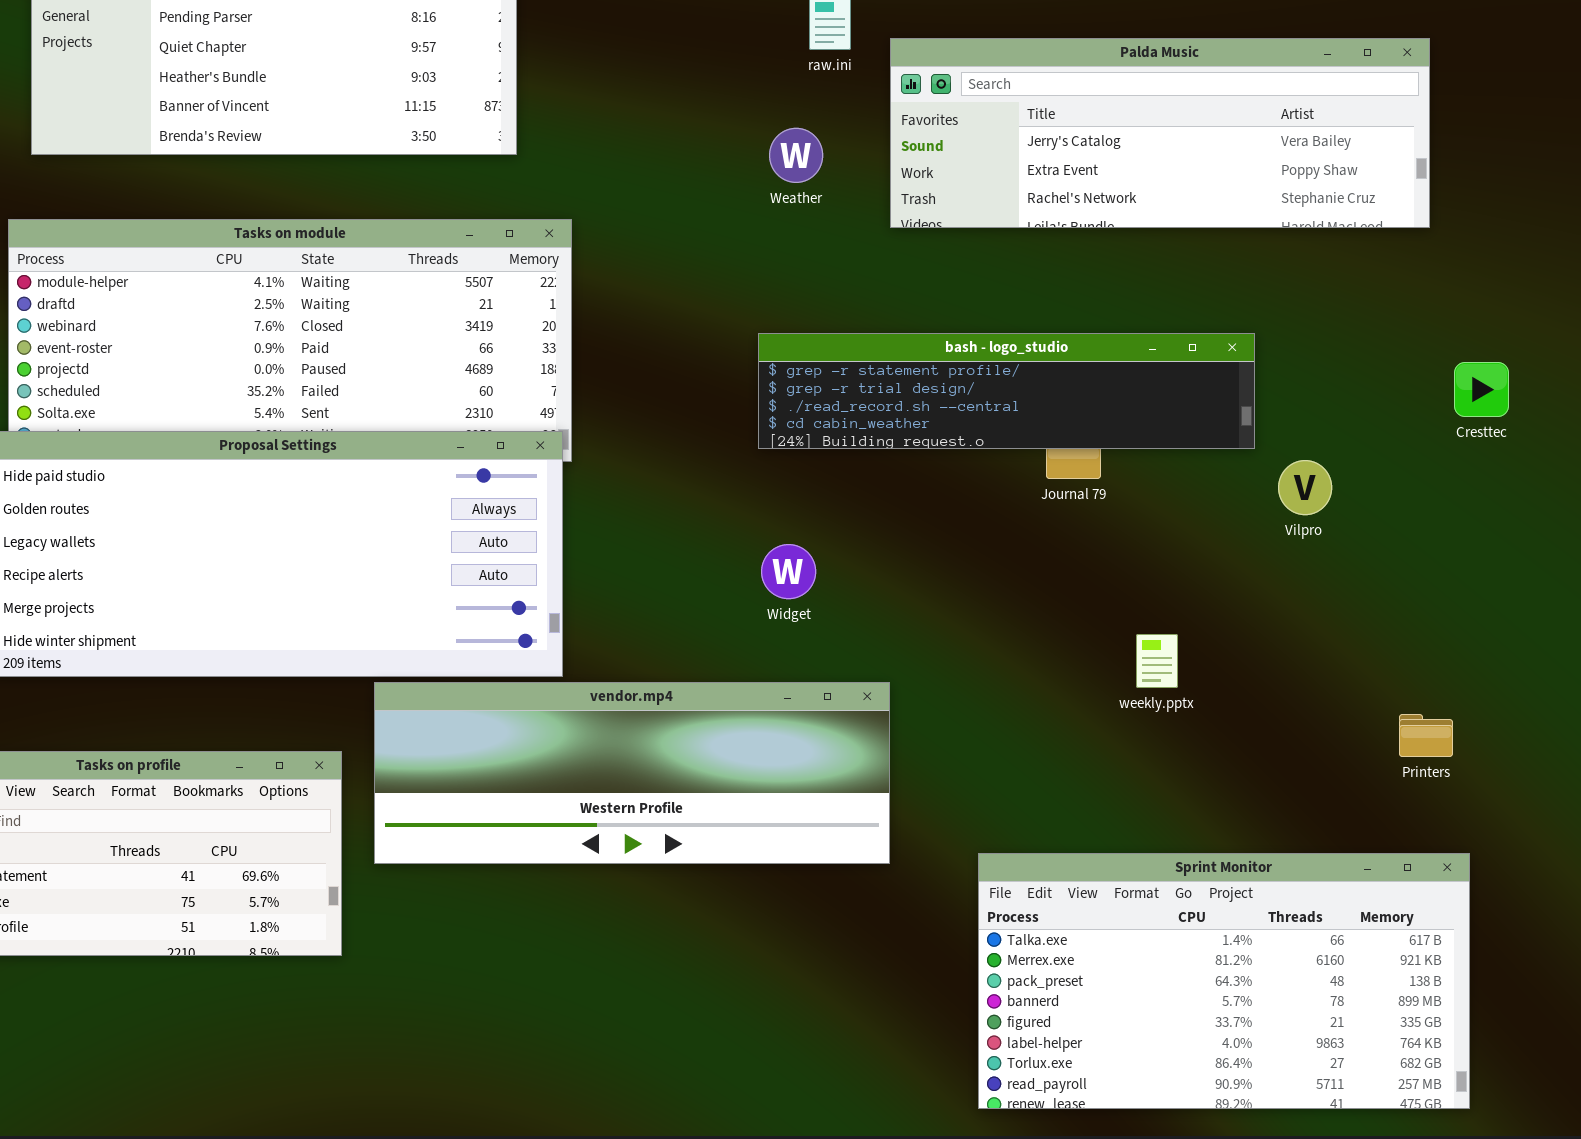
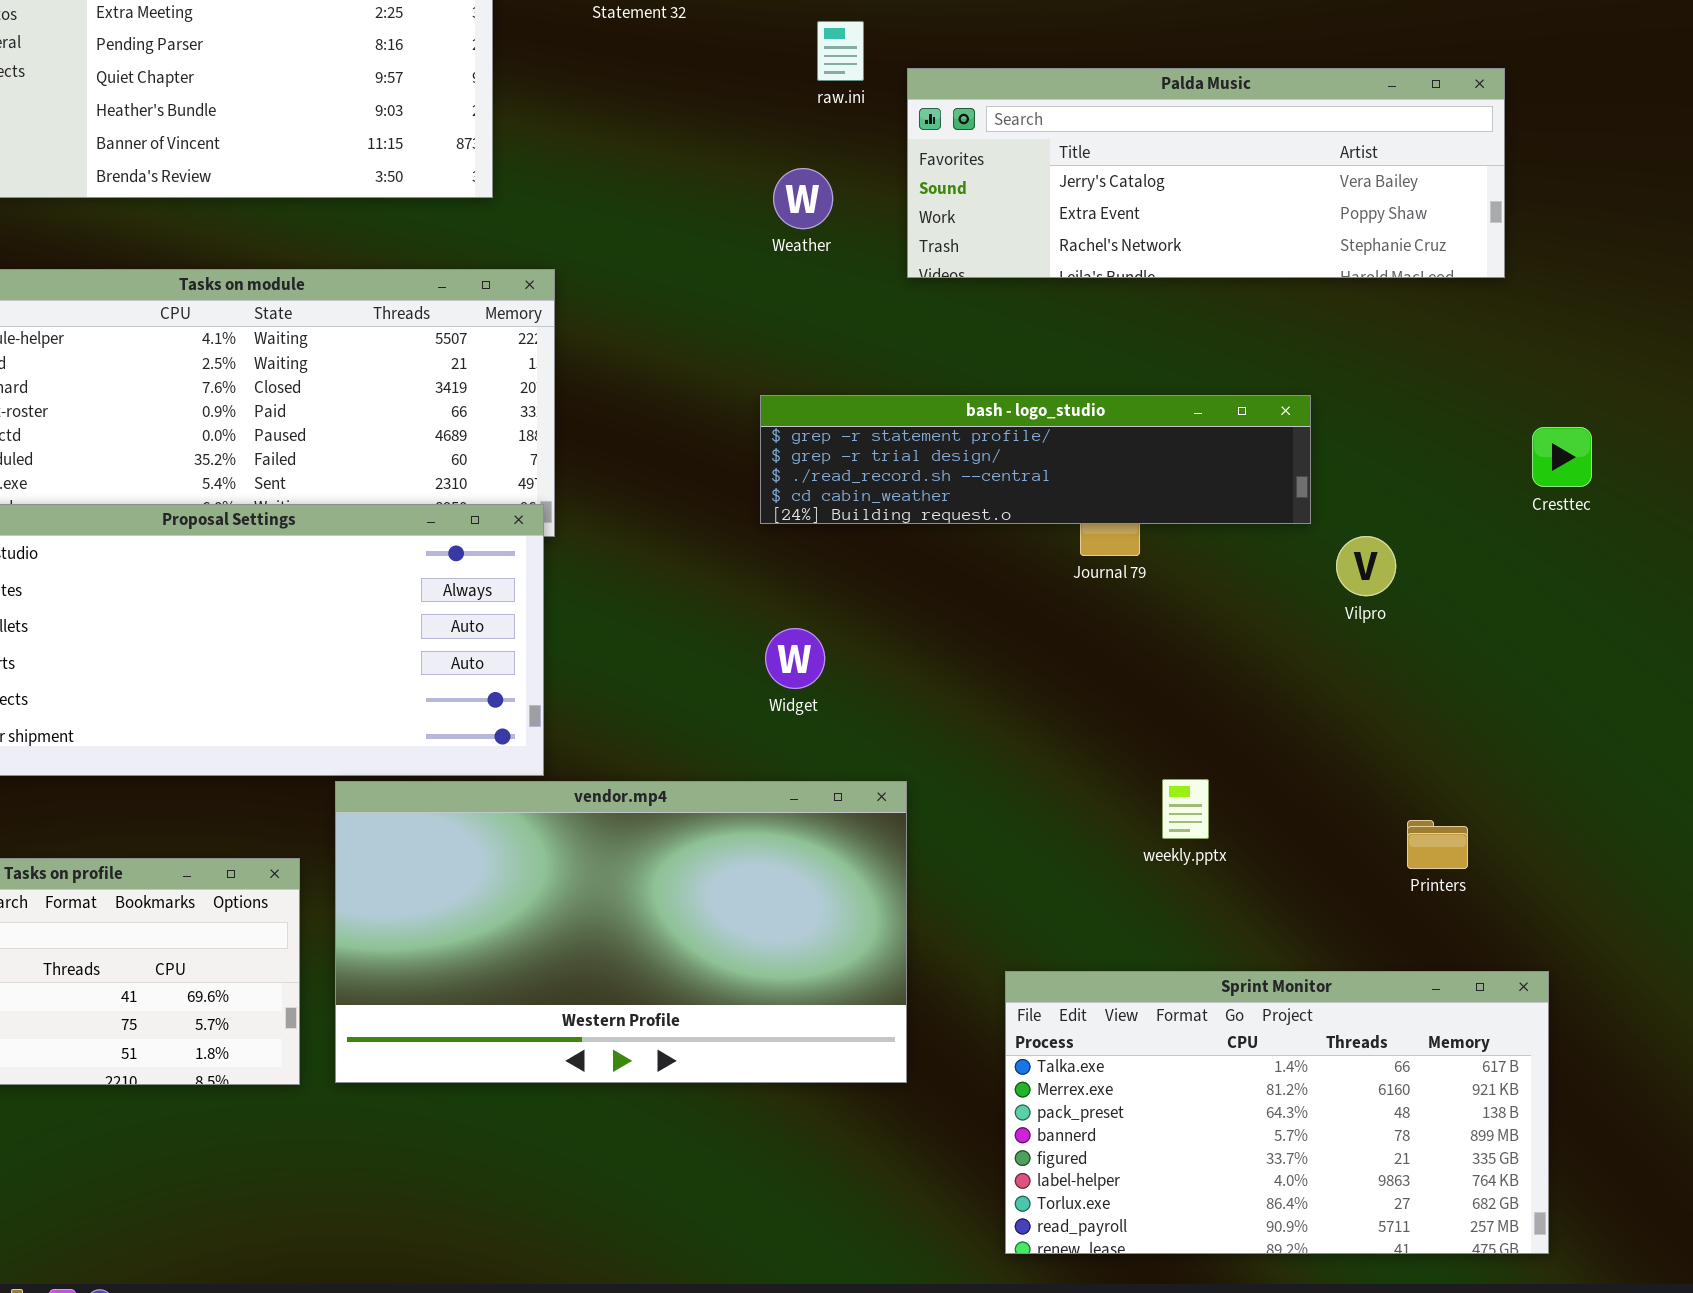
weekly.pptx: [1136,634,1178,688] -> [1162,779,1209,839], moved
vendor.mp4: [374,682,890,864] -> [335,781,907,1083], resized
Printers: [1399,714,1453,757] -> [1407,820,1468,869], moved

